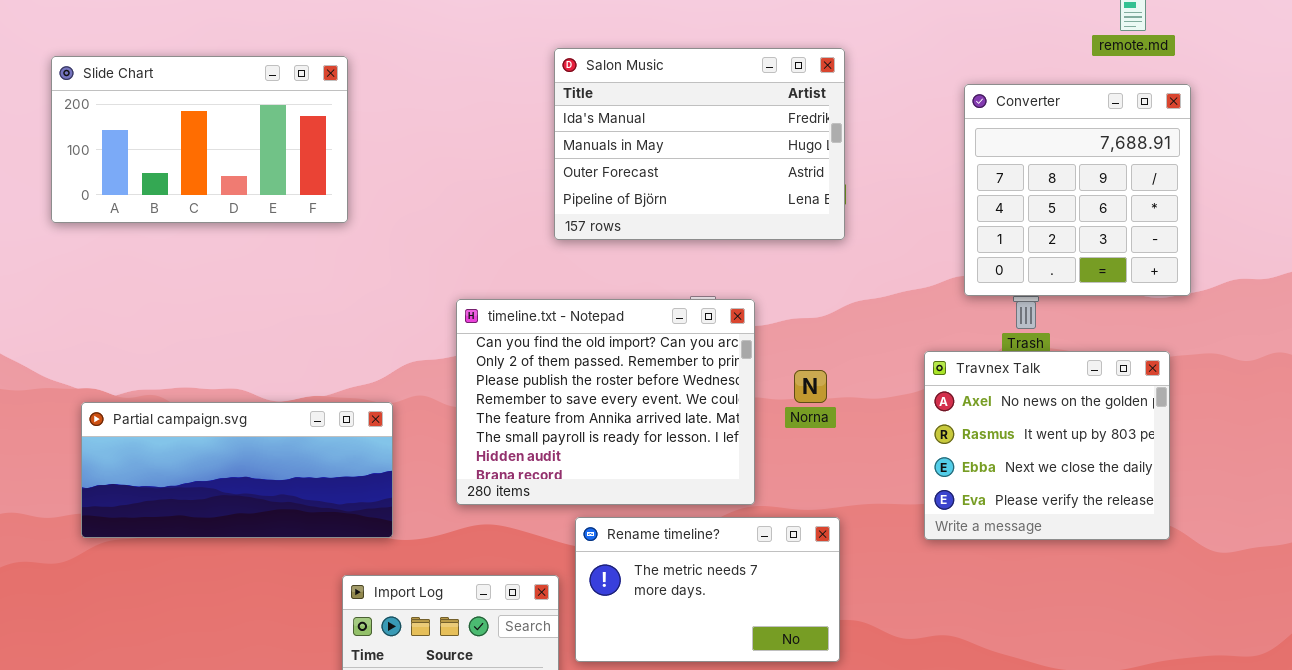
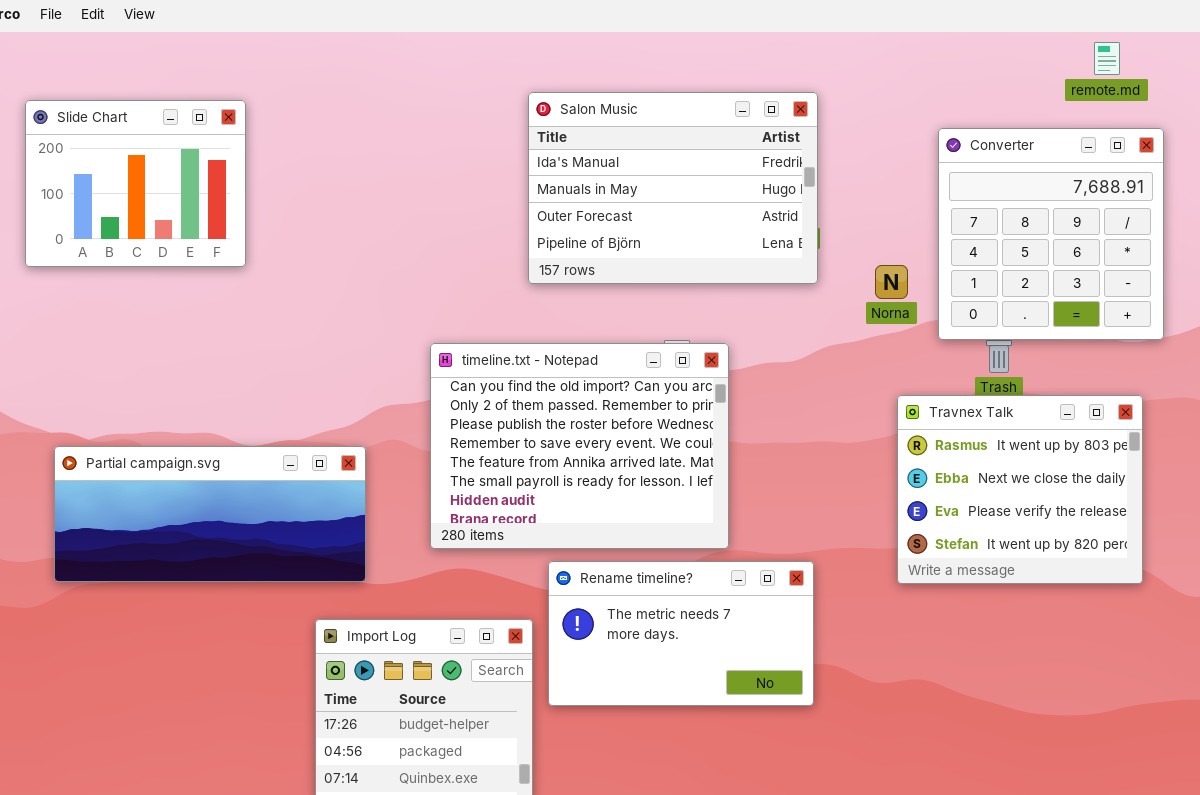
Slide Chart: [51,56,348,223] -> [25,100,246,267], resized
Travnex Talk: [924,351,1170,540] -> [897,395,1143,584], scrolled down 1 row
Norna: [794,370,827,403] -> [875,265,908,299], moved

